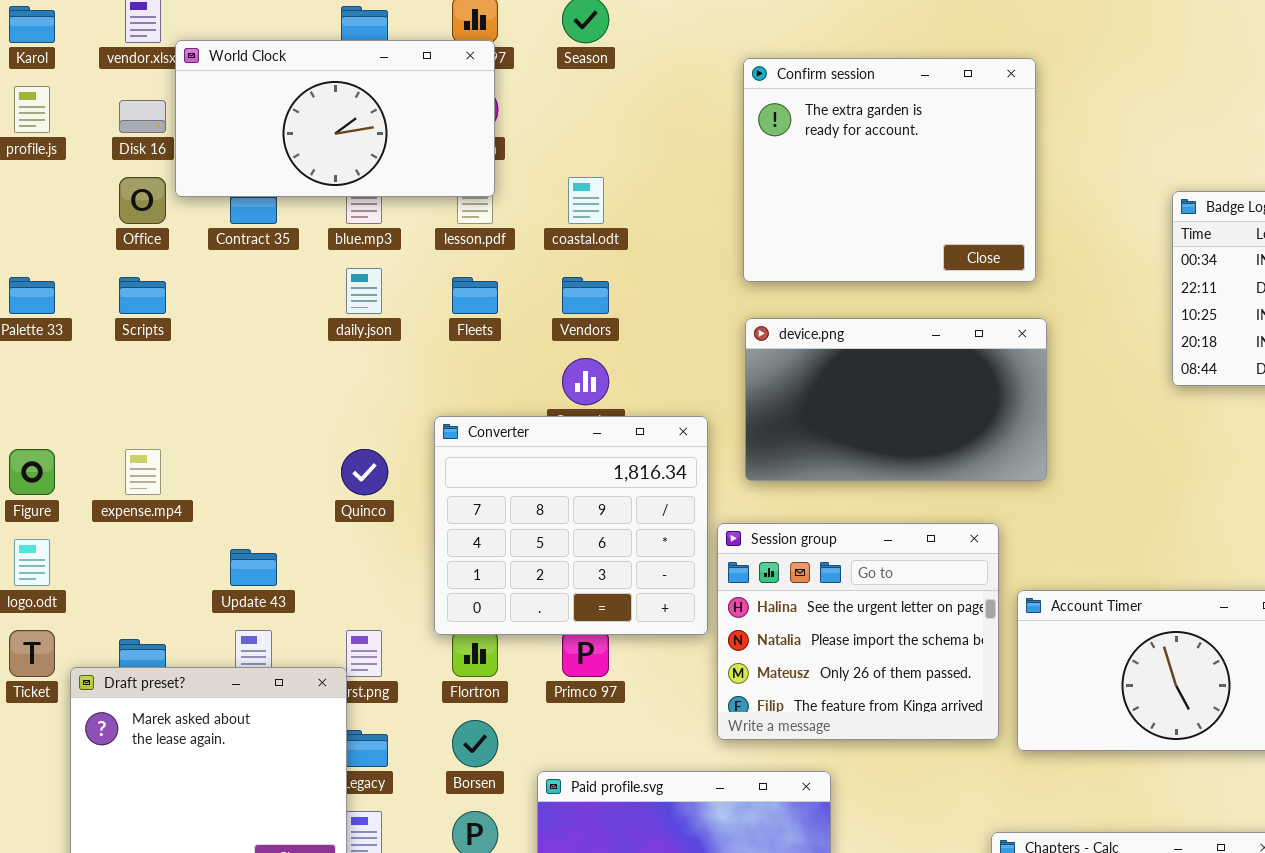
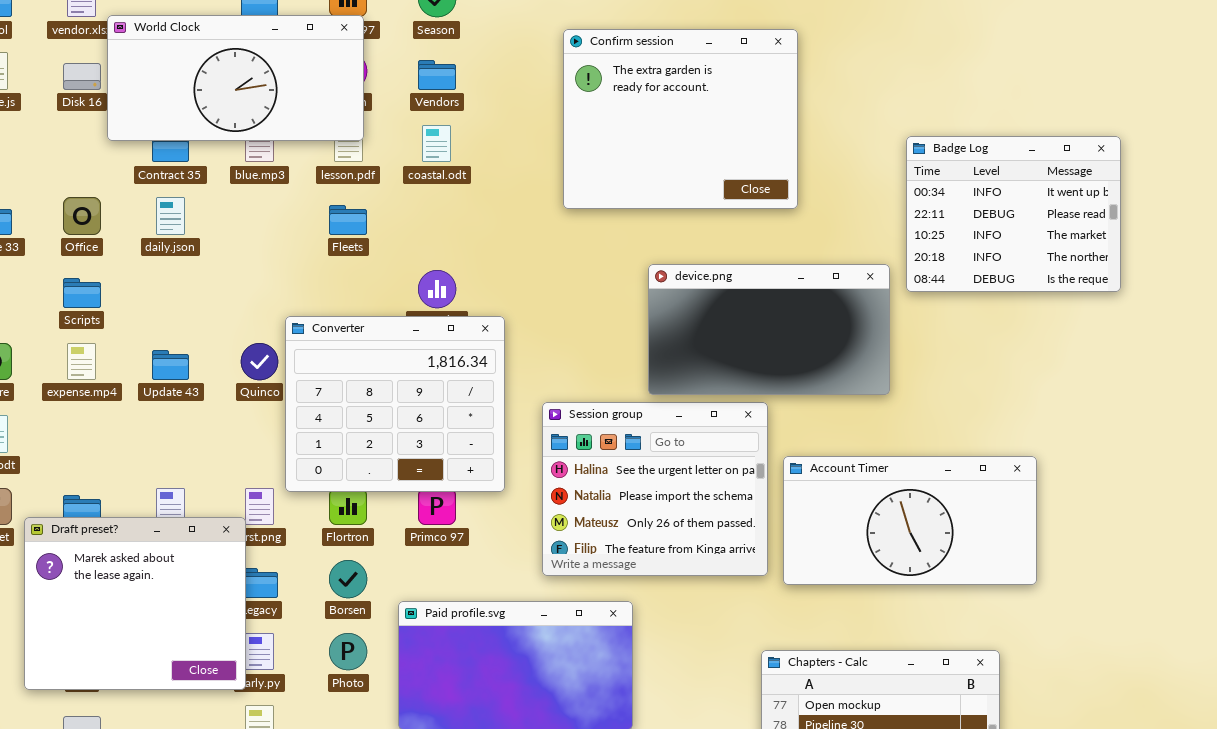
Office: [119,177,166,224] -> [63,197,101,235], moved
daily.json: [346,268,382,314] -> [156,197,185,235], moved
Scripts: [119,277,166,314] -> [63,278,101,308], moved
Vendors: [562,277,609,314] -> [418,60,456,90], moved
device.png: [745,318,1047,481] -> [648,264,890,395], moved
Converter: [434,416,708,635] -> [285,316,505,492], moved
Update 43: [230,549,277,586] -> [152,350,189,380], moved

